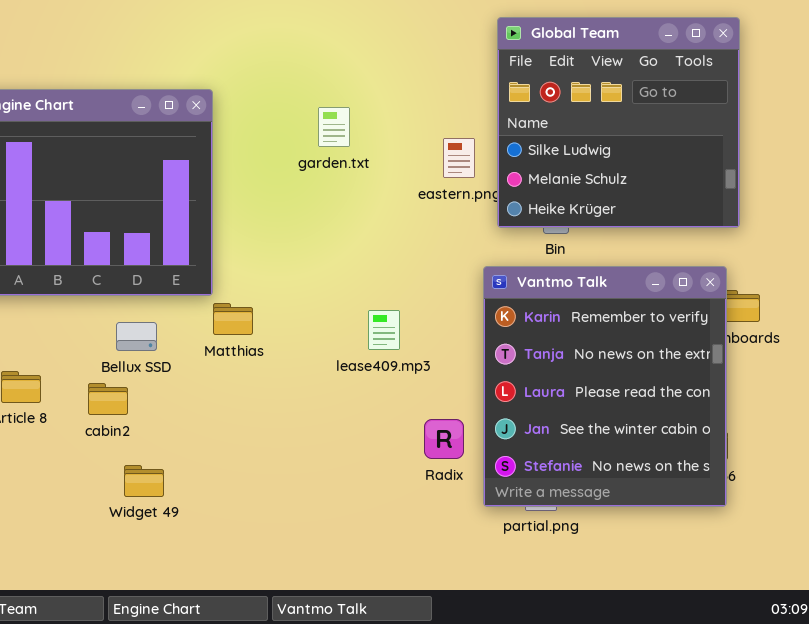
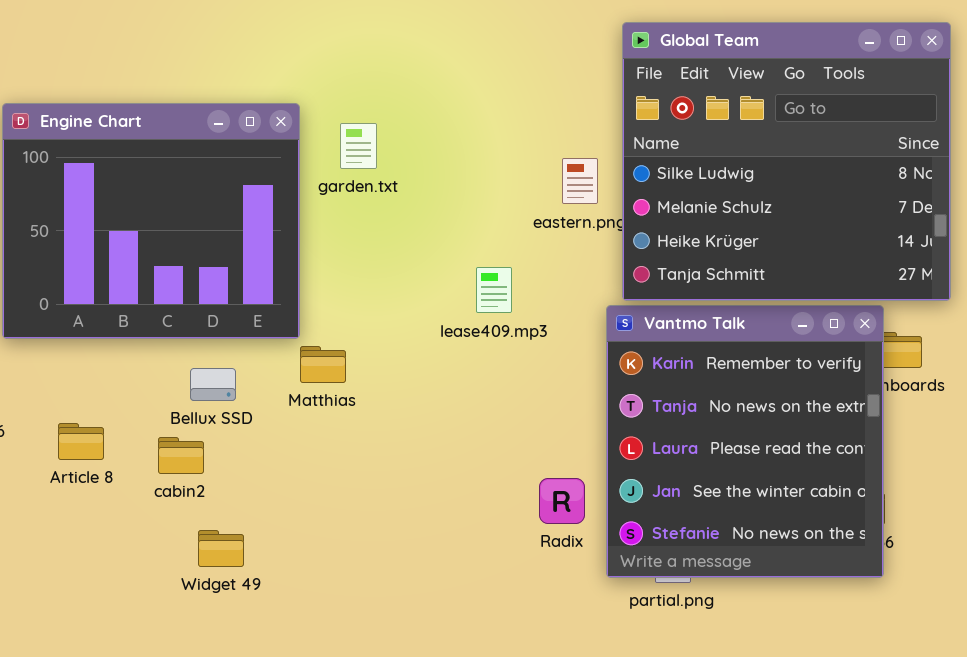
Global Team: [497,17,740,228] -> [622,22,951,301], resized
garden.txt: [318,107,350,147] -> [340,123,377,169], moved
lease409.mp3: [368,310,400,350] -> [476,267,512,313], moved

